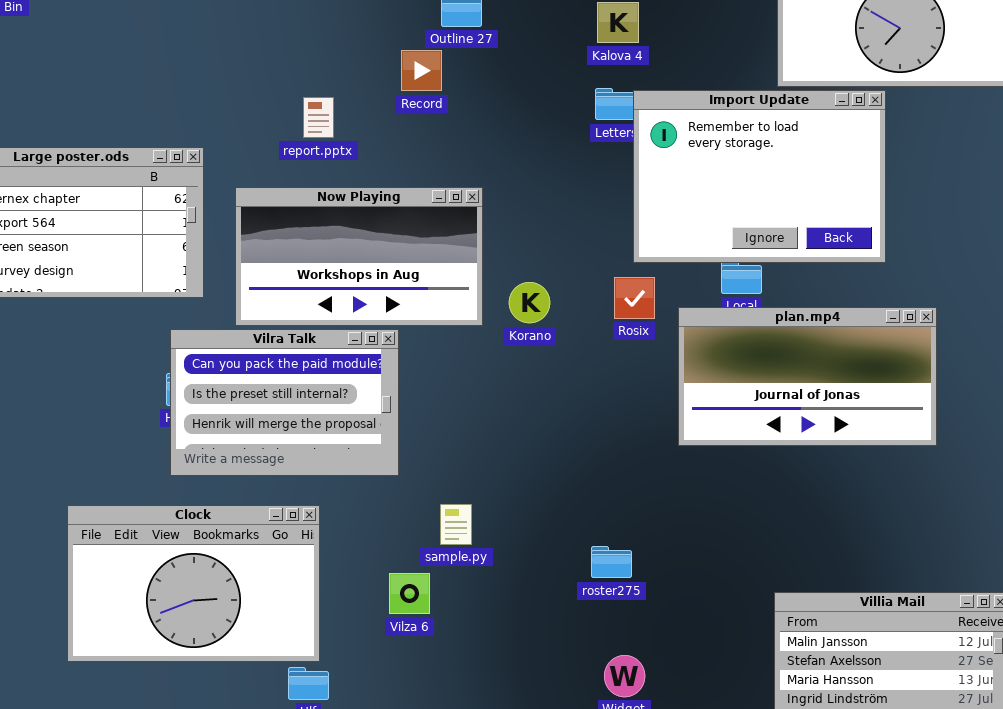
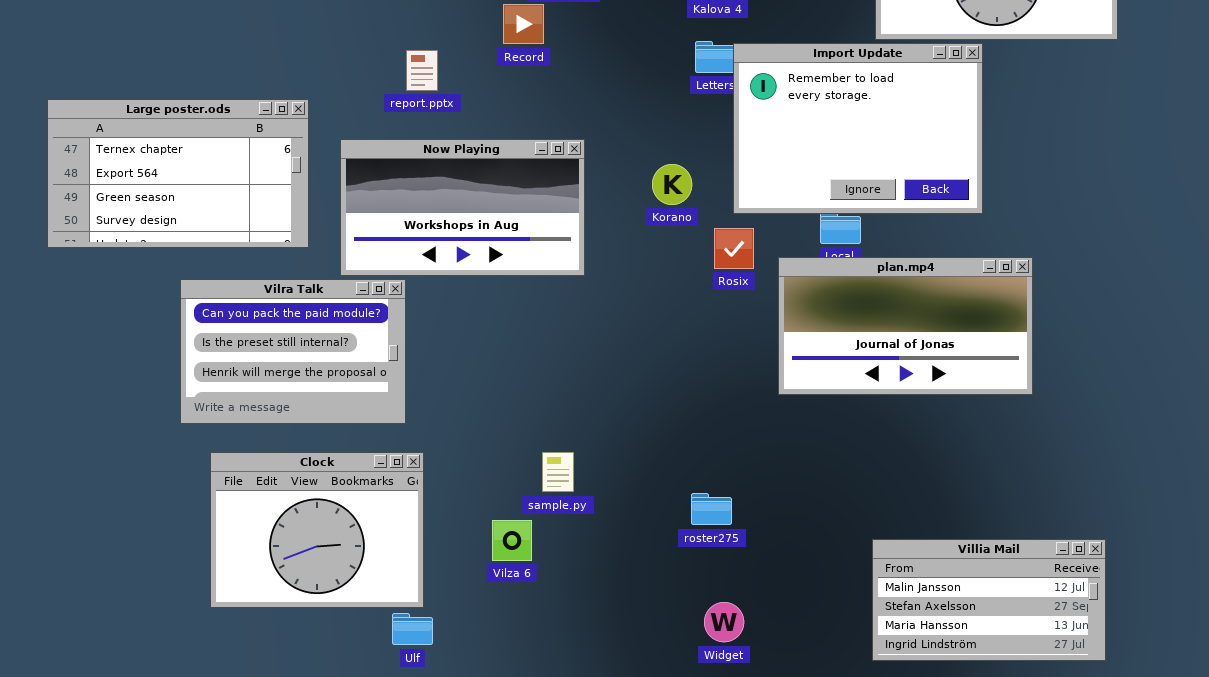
Korano: [509,282,550,323] -> [652,164,692,205], moved
Vilra Talk: [170,329,399,476] -> [180,279,406,424], moved
Clock: [67,505,320,662] -> [210,452,424,608], resized

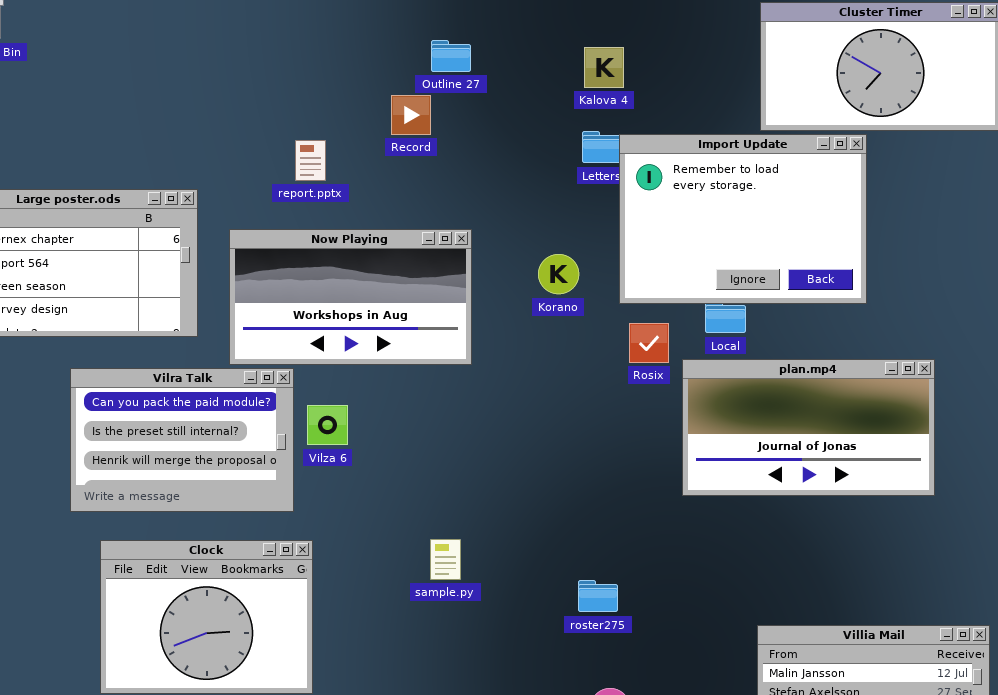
Rosix: [714,228,754,269] -> [629,323,669,363], moved
plan.mp4: [778,257,1033,395] -> [682,359,935,496], moved
Vilza 6: [492,520,532,561] -> [307,405,348,445], moved

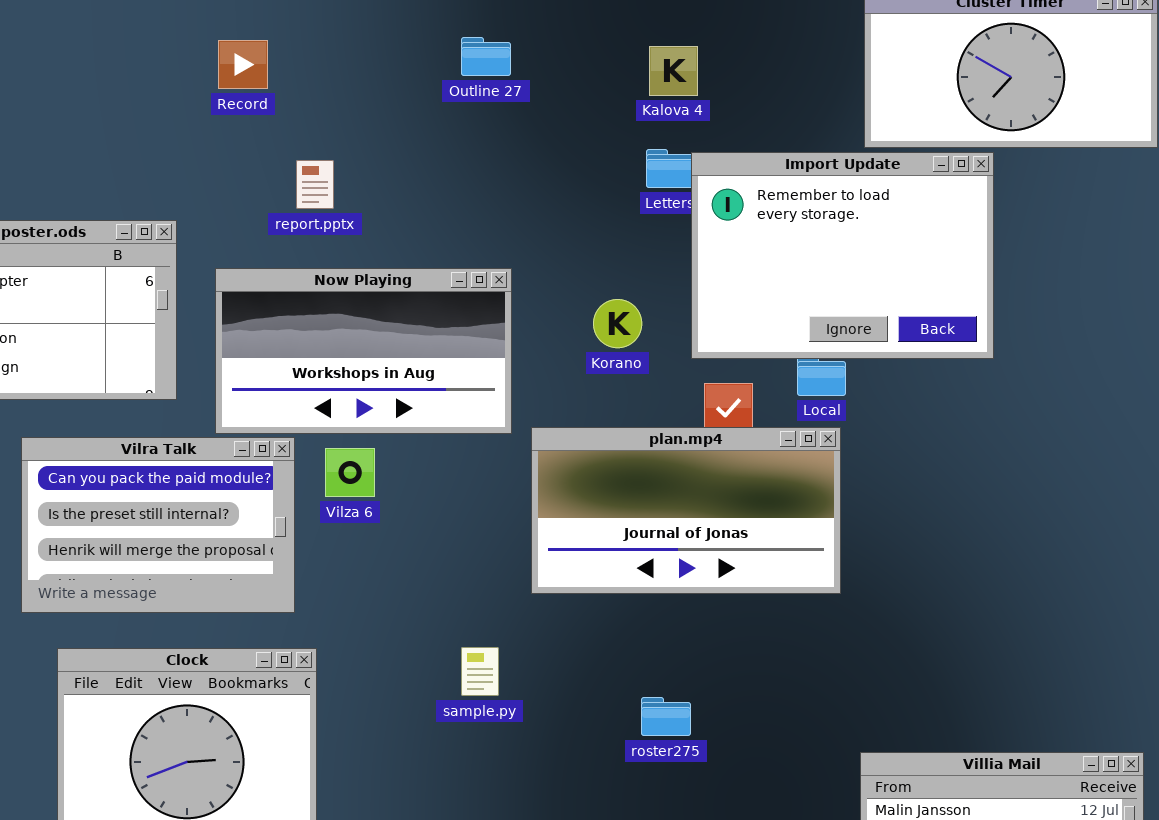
Record: [391,95,431,135] -> [218,40,268,89], moved
plan.mp4: [682,359,935,496] -> [531,427,841,594], moved
Vilza 6: [307,405,348,445] -> [325,448,375,497], moved

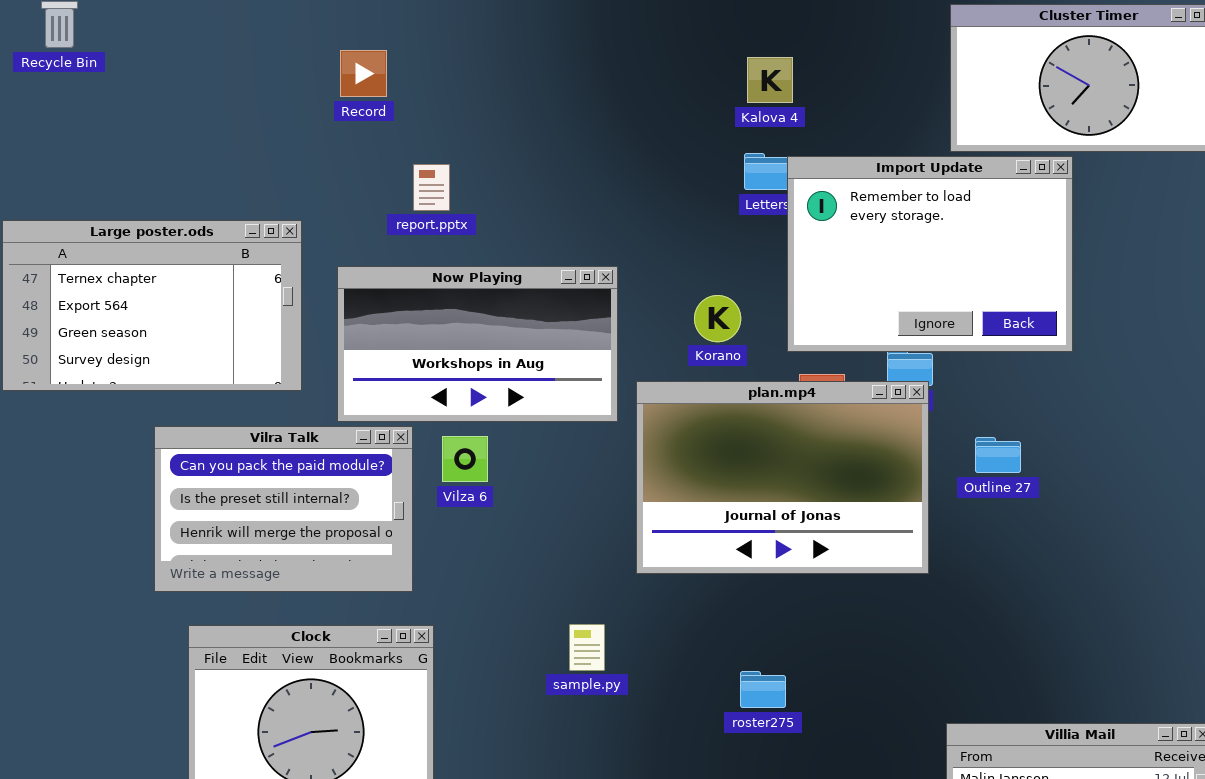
Outline 27: [461,37,511,76] -> [975,437,1021,473], moved
plan.mp4: [531,427,841,594] -> [636,381,929,574], resized

